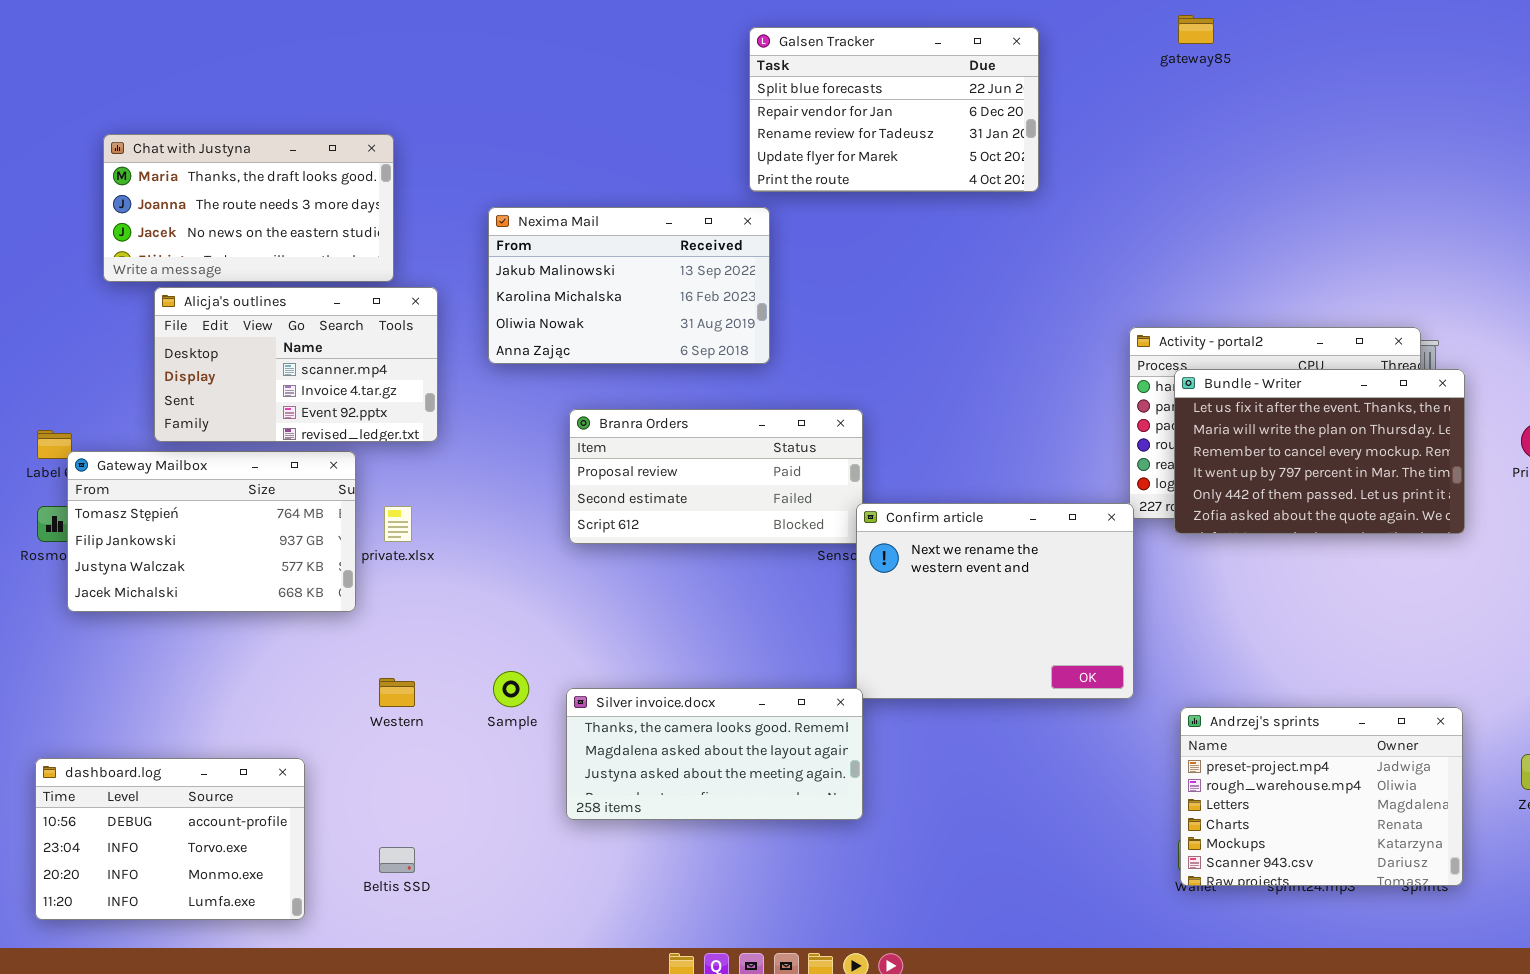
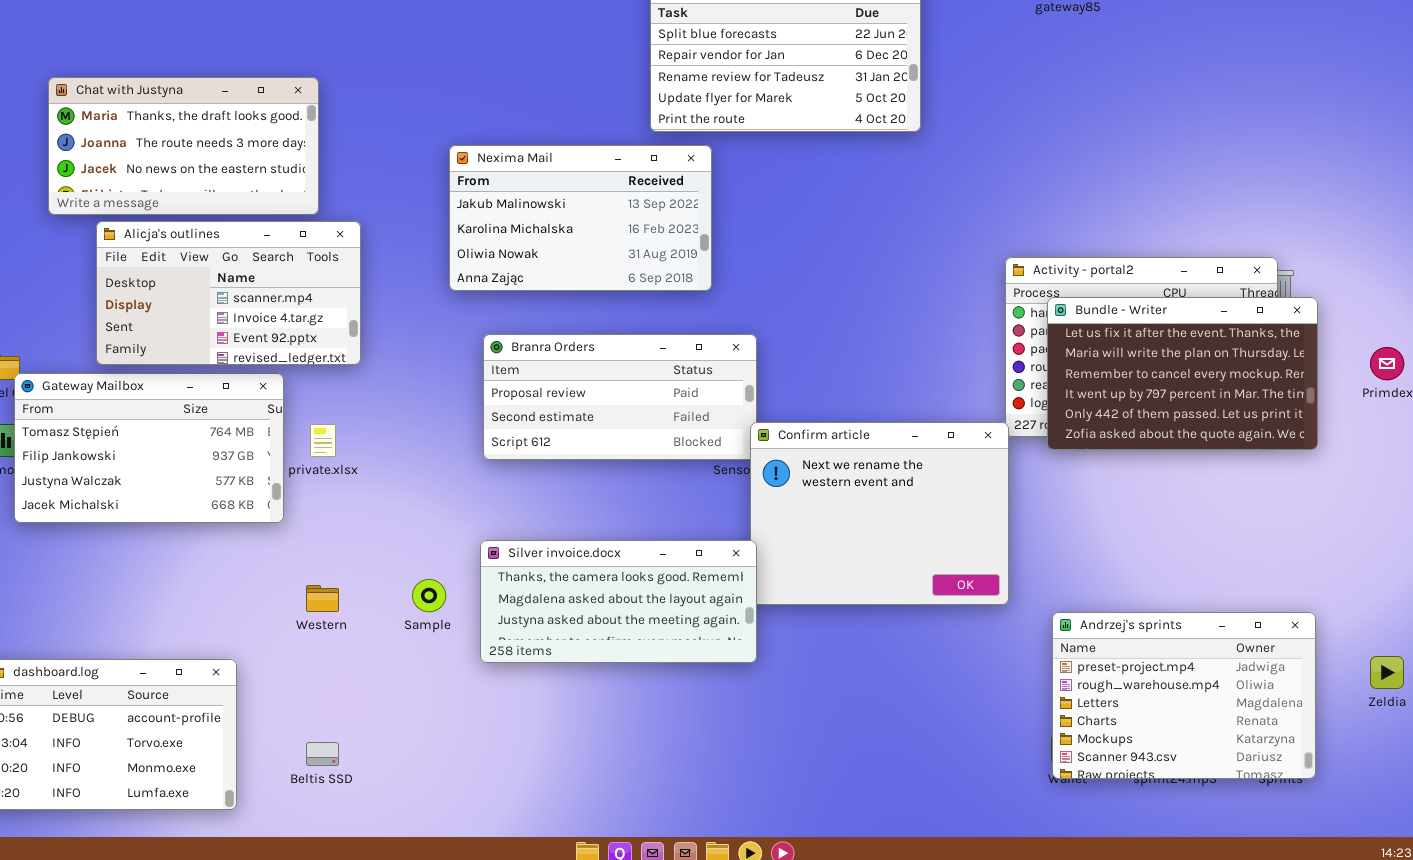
Nexima Mail: [488,207,770,364] -> [449,145,712,291], moved
Silver invoice.docx: [566,688,863,820] -> [480,540,757,663], moved

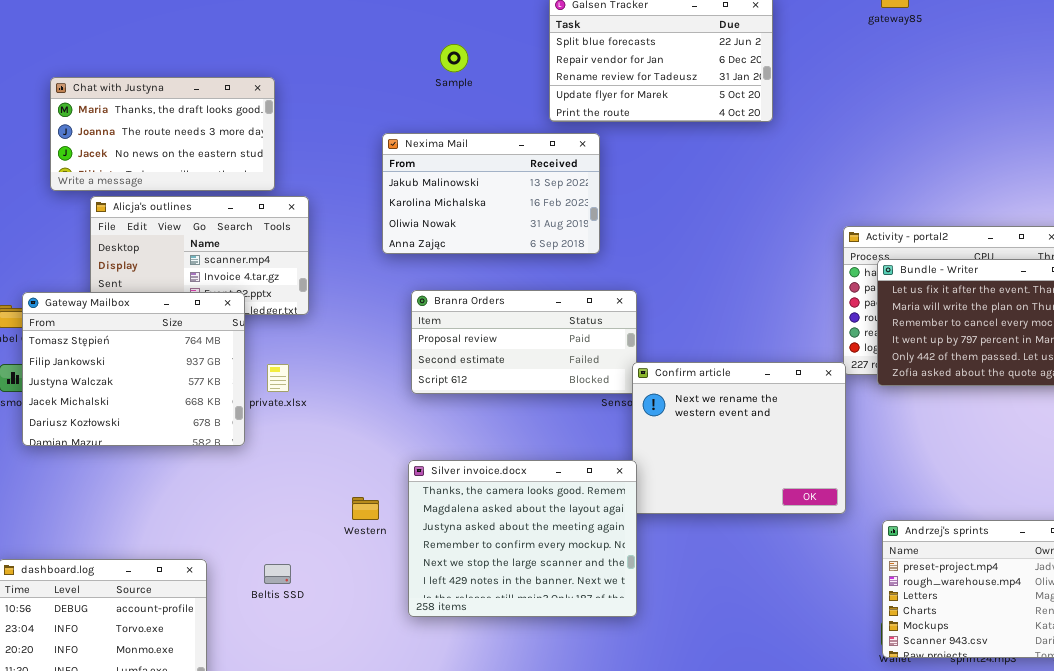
Gateway Mailbox: [14,373,284,523] -> [22,292,245,446], resized
Silver invoice.docx: [480,540,757,663] -> [408,460,637,617], resized
Sample: [412,579,446,612] -> [440,44,468,72], moved
Western: [306,585,339,612] -> [352,497,379,520], moved
Beltis SSD: [306,742,339,766] -> [264,564,291,584], moved

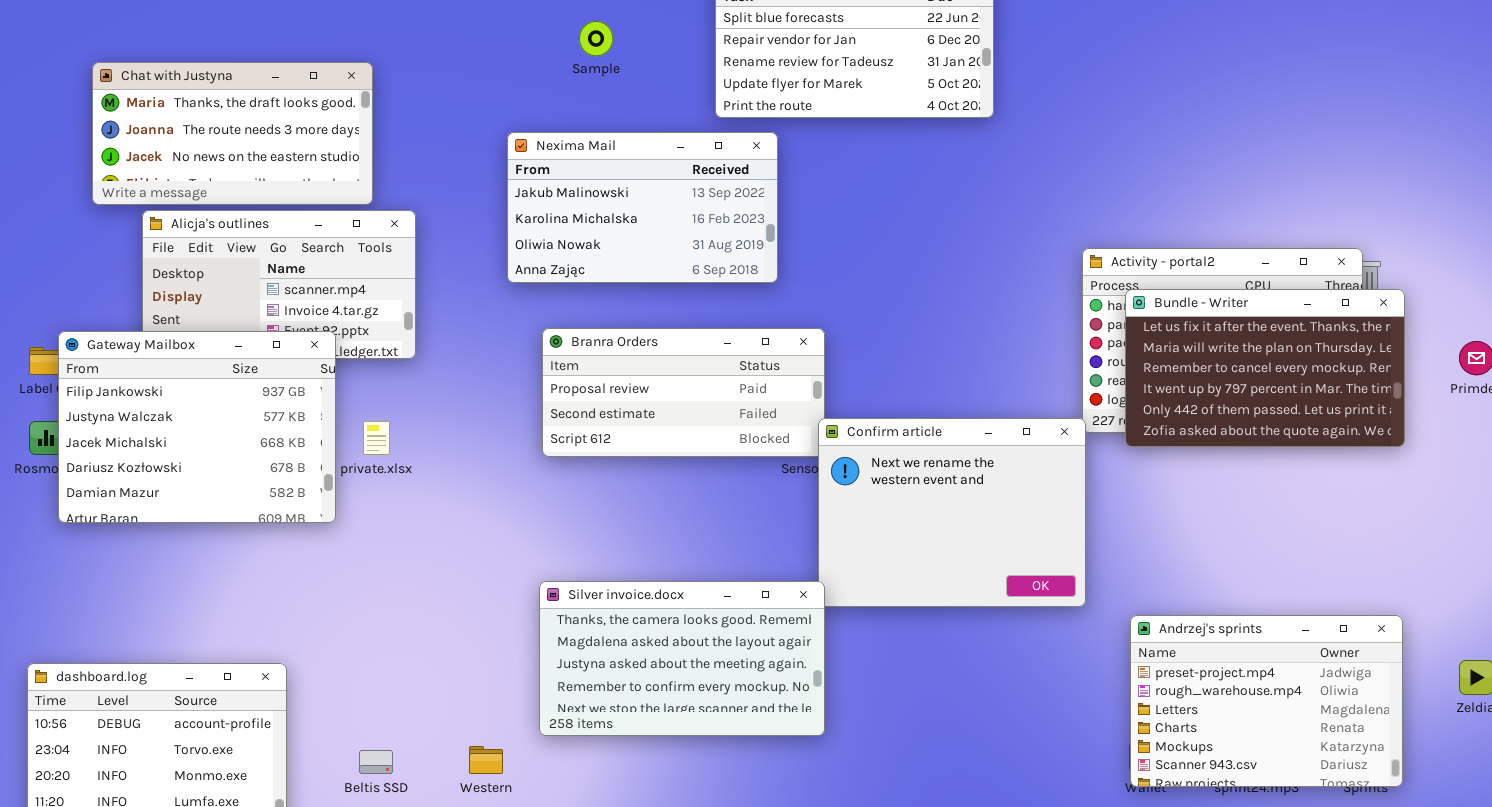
Gateway Mailbox: [22,292,245,446] -> [58,331,336,523], scrolled down 1 row
Silver invoice.docx: [408,460,637,617] -> [539,581,825,736], resized
Western: [352,497,379,520] -> [469,746,503,774], moved
Beltis SSD: [264,564,291,584] -> [359,750,393,774], moved

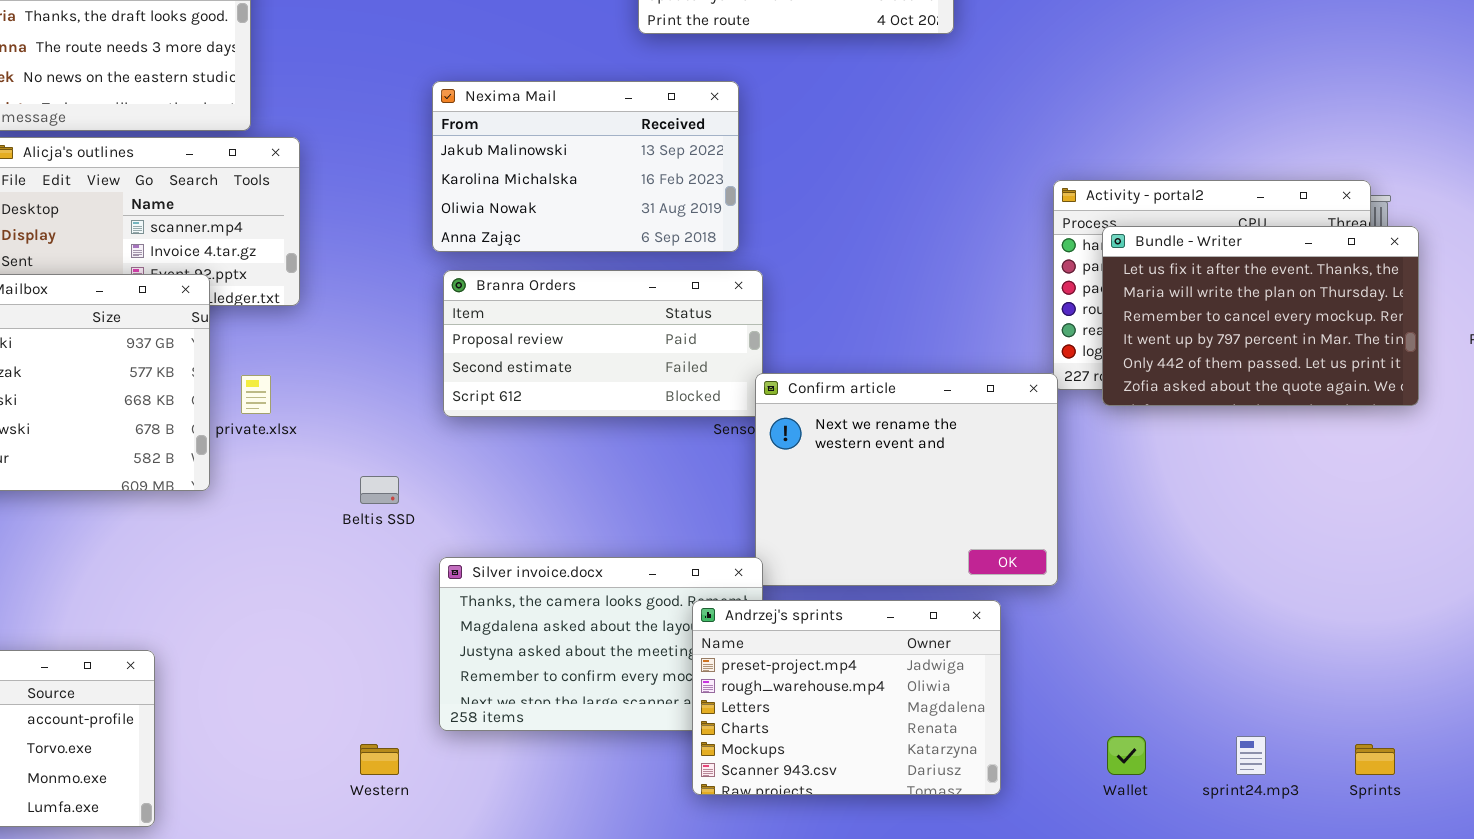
Nexima Mail: [507,132,778,283] -> [432,81,739,252], moved
Andrzej's sprints: [1130,615,1403,787] -> [692,600,1001,795], moved
Beltis SSD: [359,750,393,774] -> [360,476,399,504], moved

